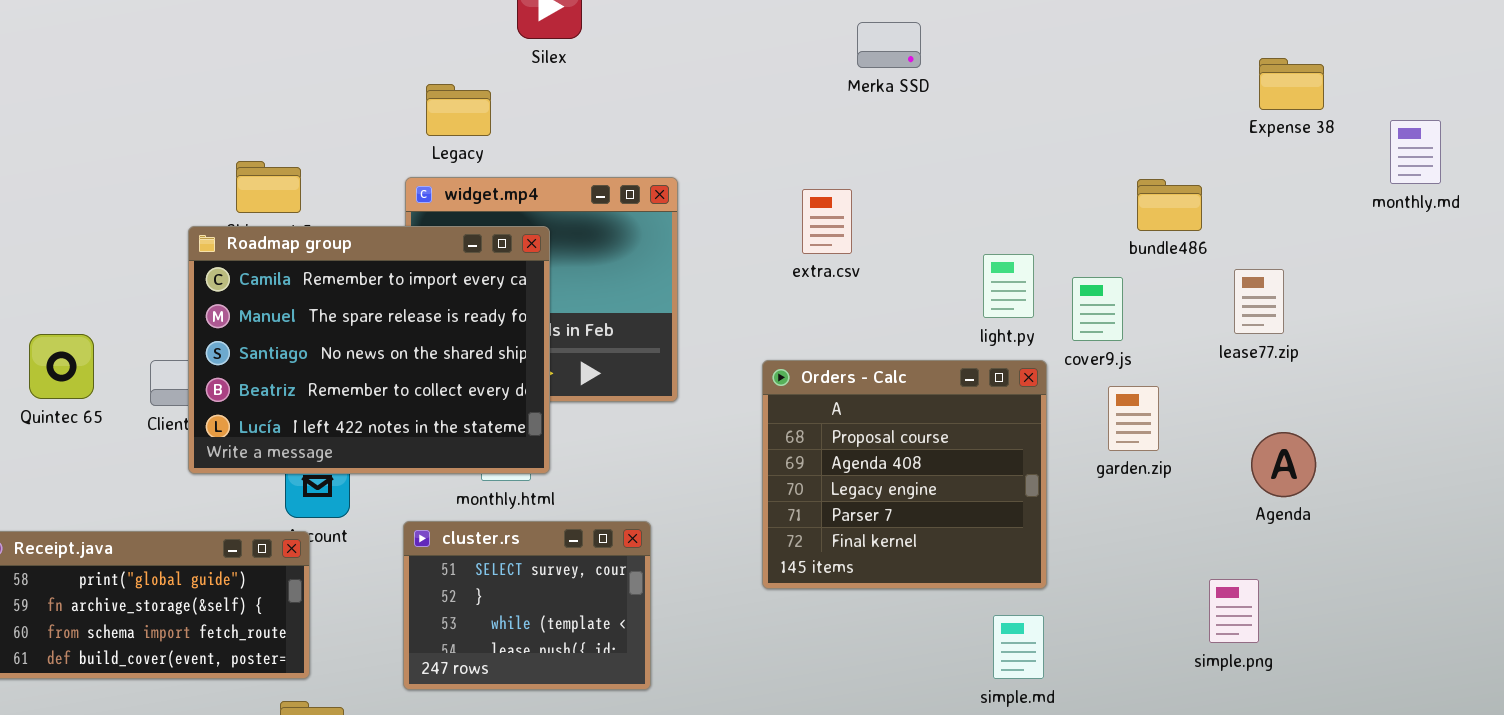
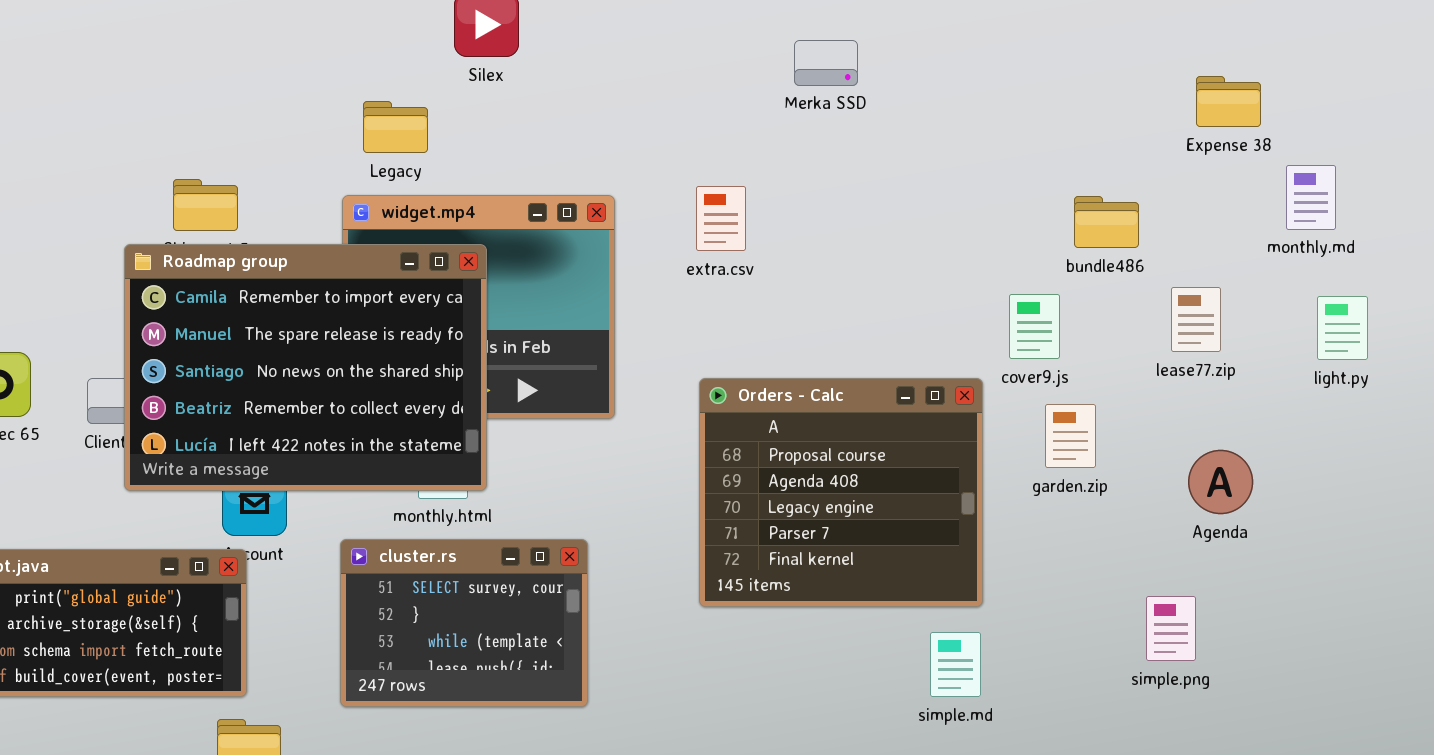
monthly.md: [1390,120,1441,184] -> [1286,165,1336,230], moved
extra.csv: [802,189,852,254] -> [696,186,746,251], moved
light.py: [983,254,1034,318] -> [1317,296,1368,360], moved

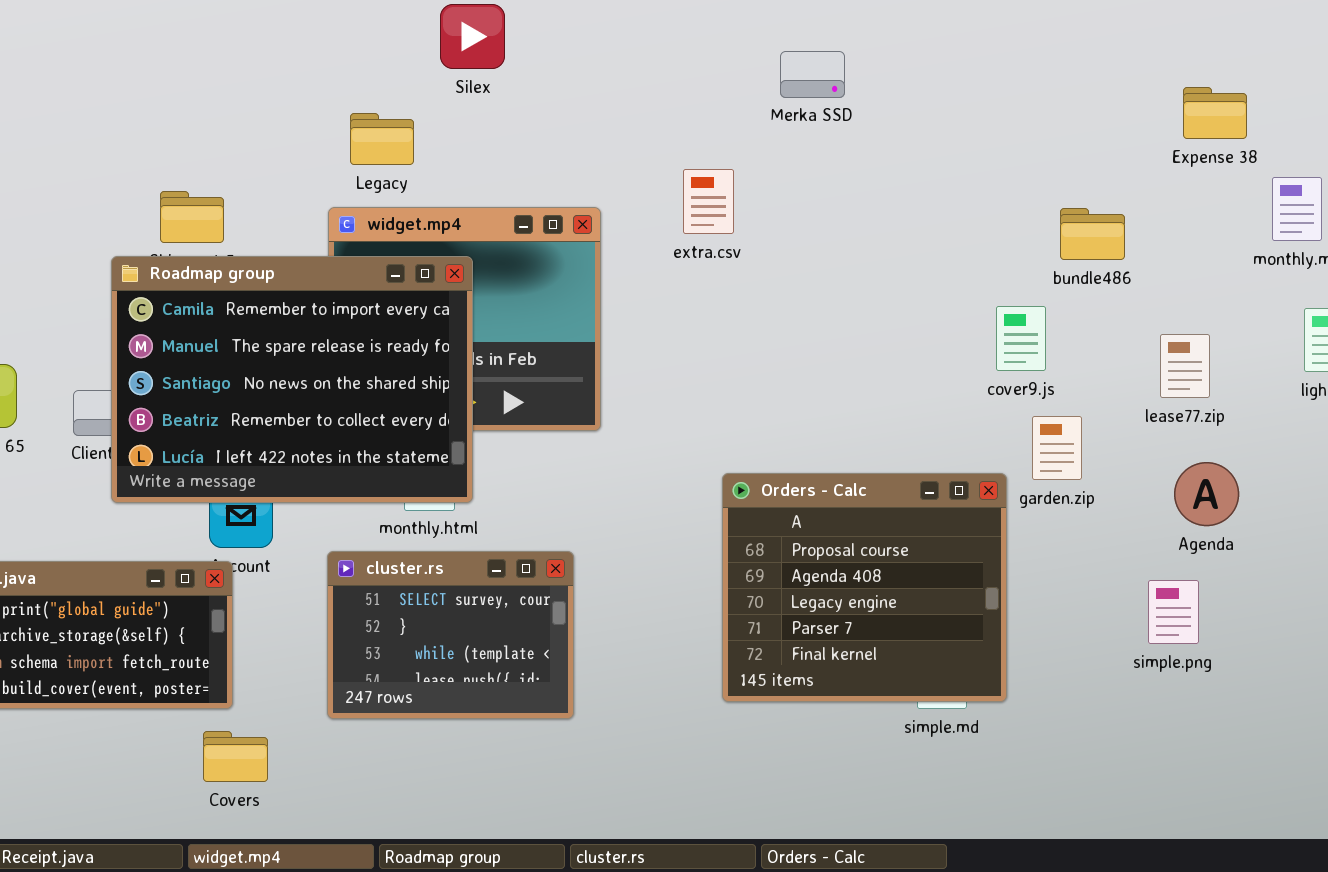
extra.csv: [696,186,746,251] -> [683,169,734,234], moved
lease77.zip: [1171,287,1221,352] -> [1160,334,1210,398], moved
Orders - Calc: [699,378,983,607] -> [722,473,1007,702], moved
simple.png: [1146,596,1196,661] -> [1148,580,1199,644], moved

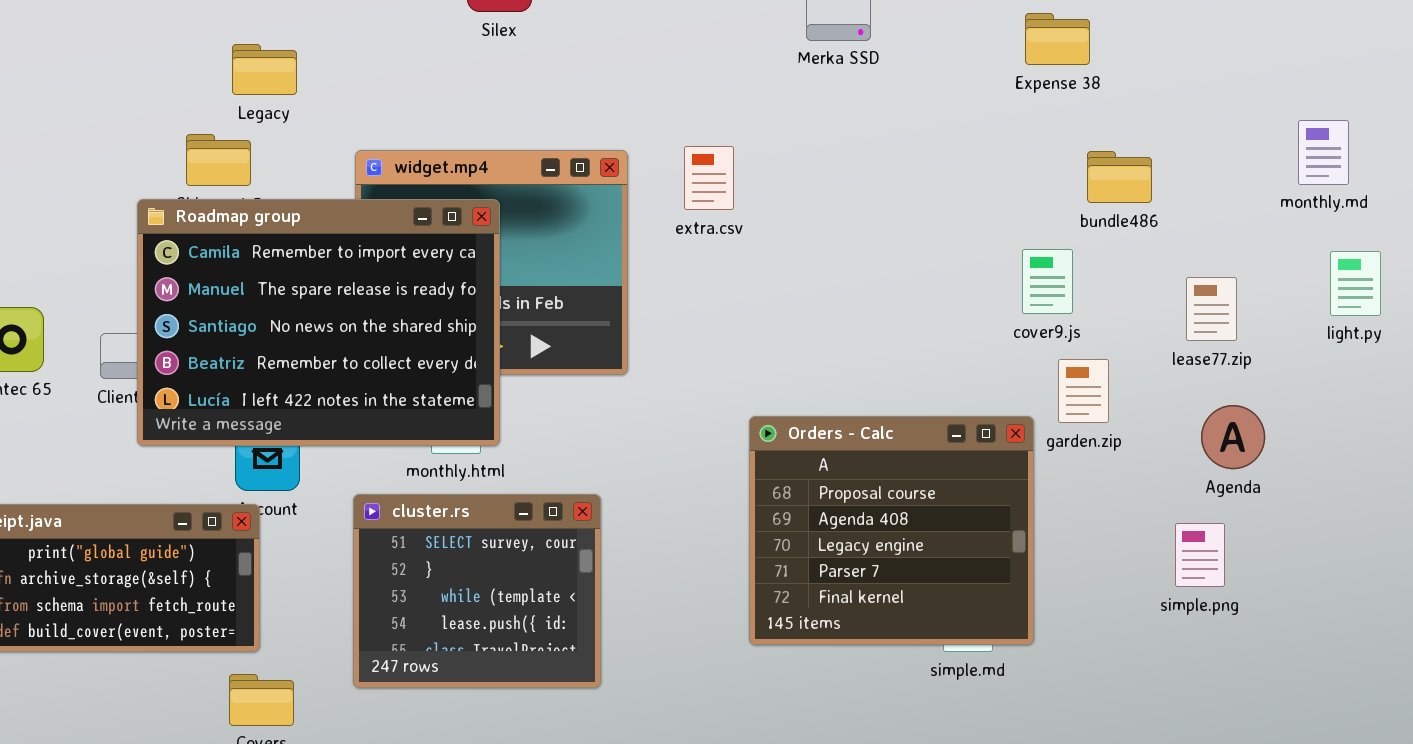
Expense 38: [1183,87,1247,139] -> [1025,13,1090,65], moved
Legacy: [350,113,414,165] -> [232,44,297,95], moved
extra.csv: [683,169,734,234] -> [684,146,734,210], moved
cluster.rs: [327,551,574,719] -> [353,494,601,688], resized

